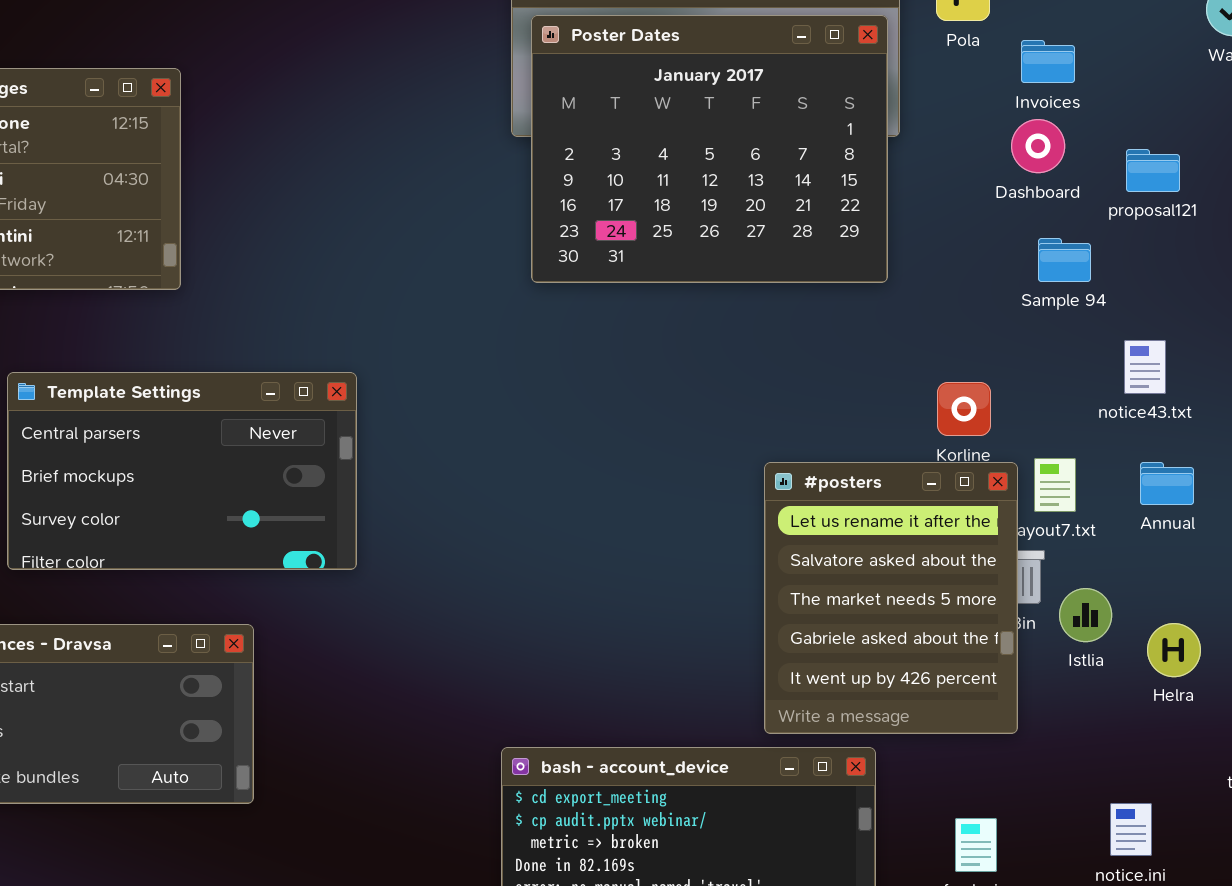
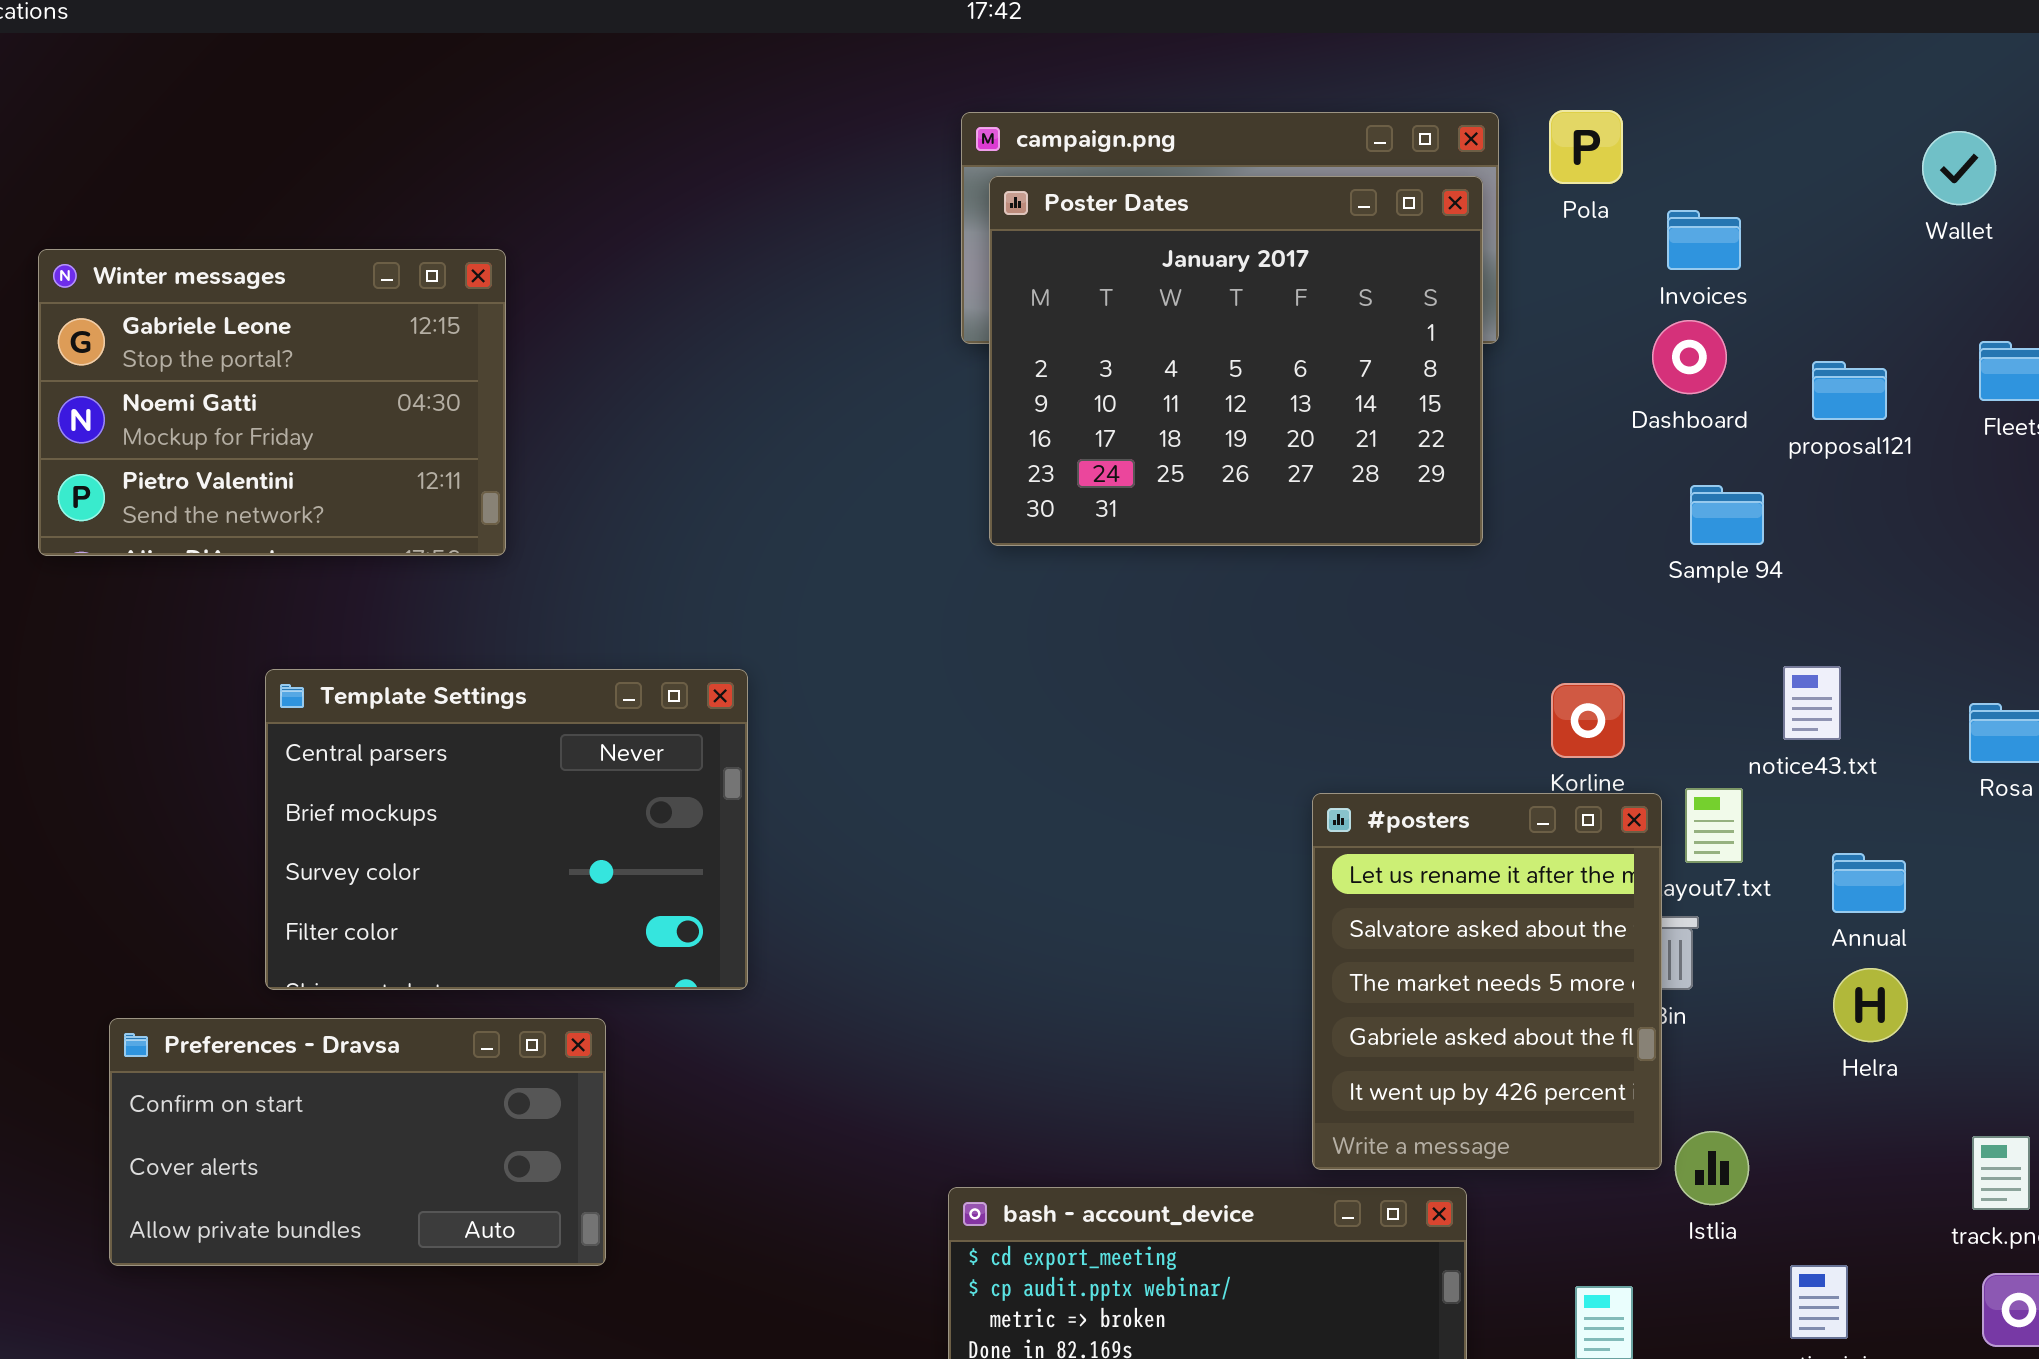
notice43.txt: [1124,340,1166,394] -> [1783,666,1841,740], moved
Template Settings: [7,372,357,570] -> [265,669,748,990], resized
Annual: [1140,462,1194,505] -> [1832,853,1906,913], moved
Istlia: [1059,588,1112,642] -> [1675,1131,1749,1205], moved
Helra: [1147,623,1201,677] -> [1833,968,1908,1042], moved

